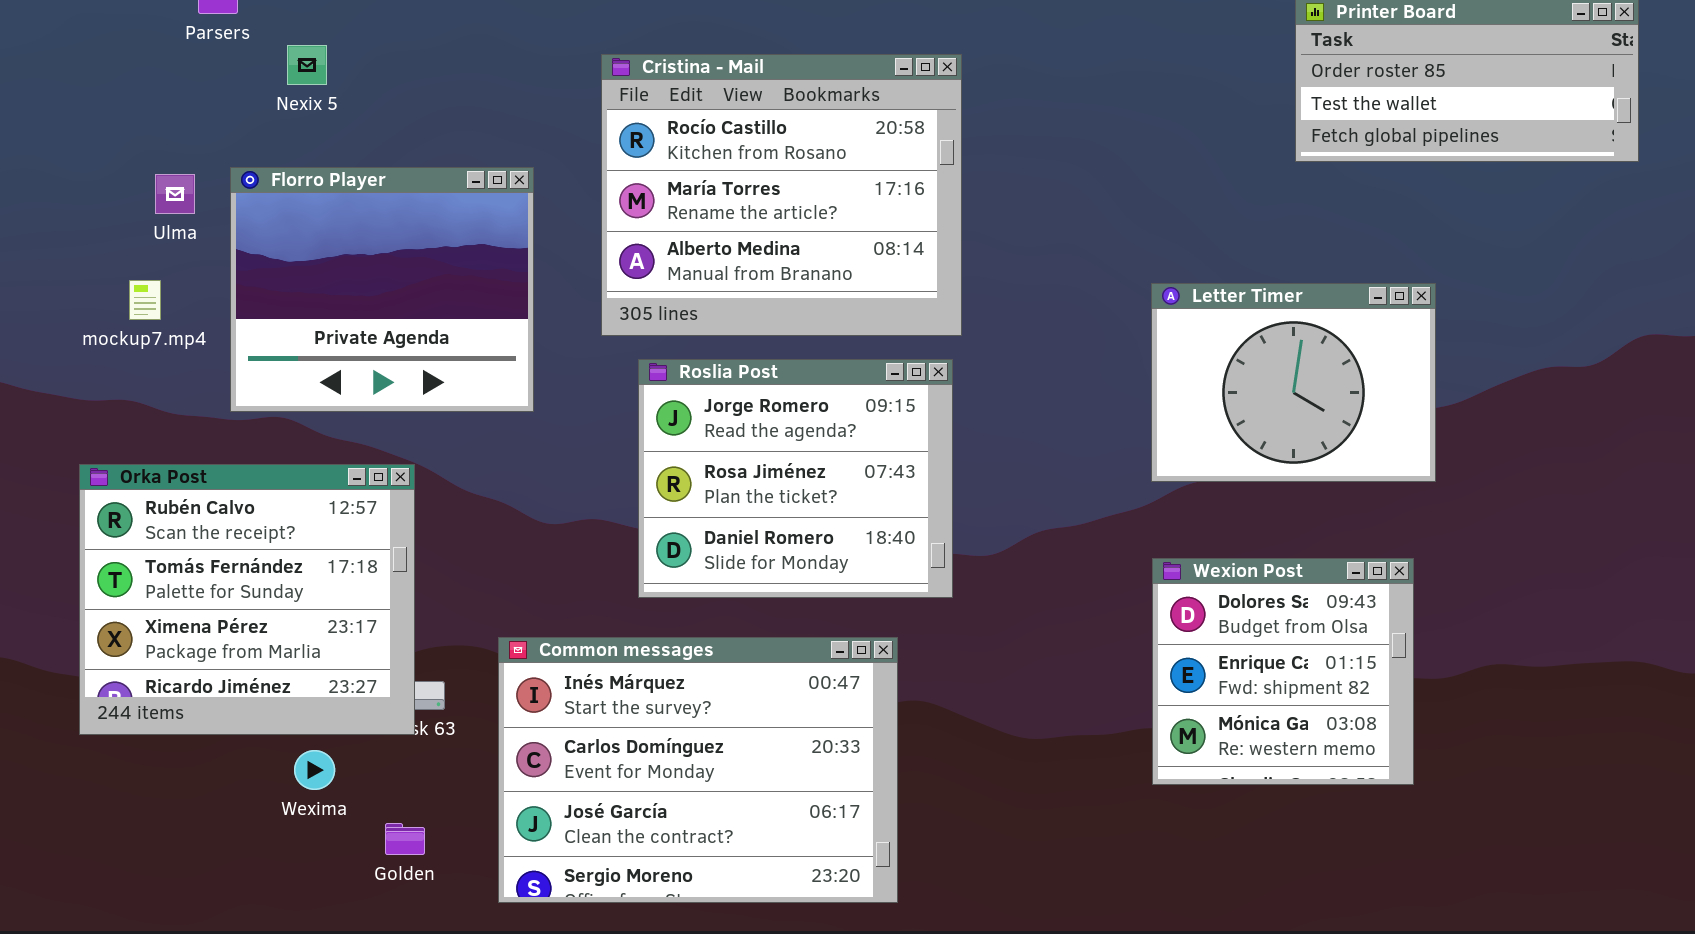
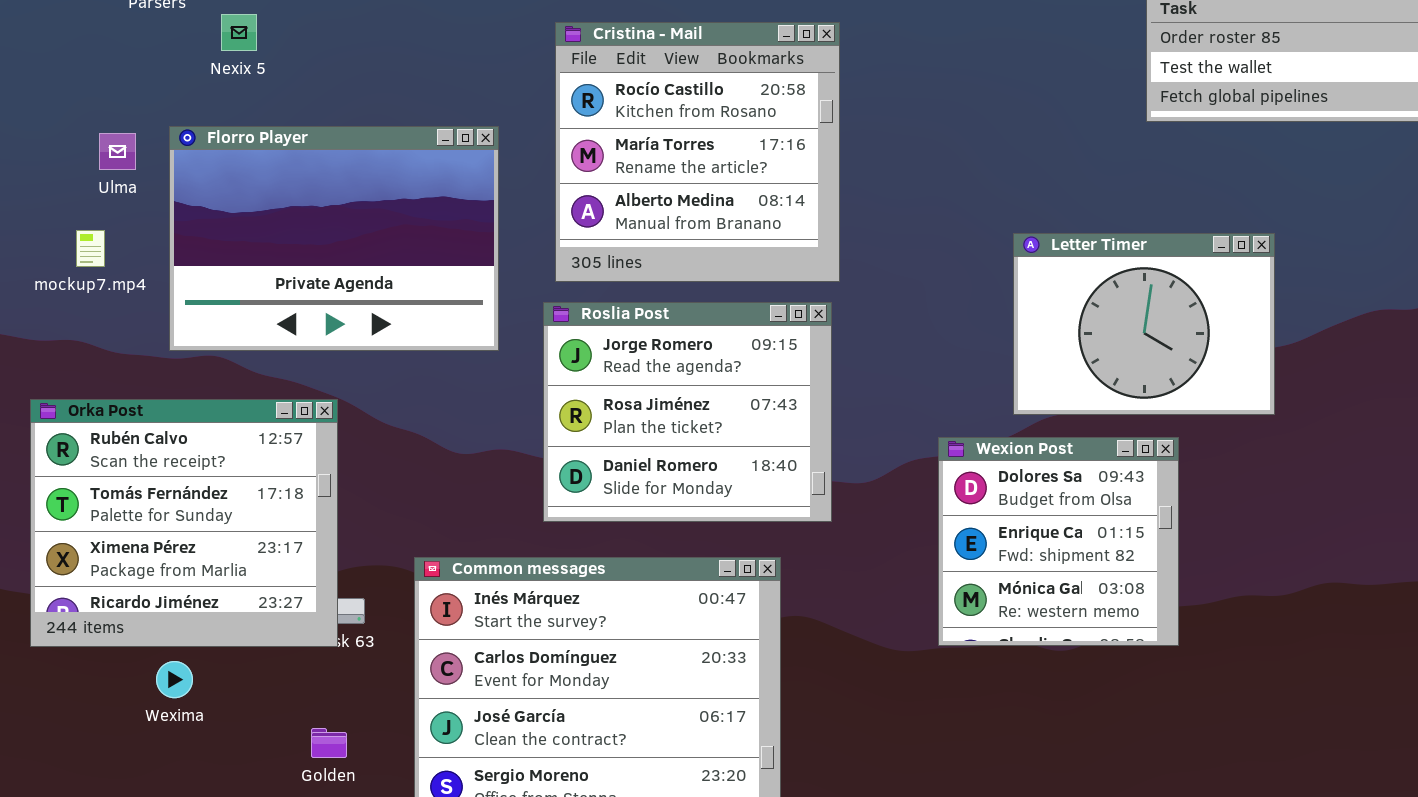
Cristina - Mail: [601,54,962,336] -> [555,22,840,282], resized
Florro Player: [230,167,534,412] -> [169,126,499,351], resized
Wexion Post: [1152,558,1414,785] -> [938,437,1179,646], moved
Wexima: [294,750,335,790] -> [156,661,193,698], moved

